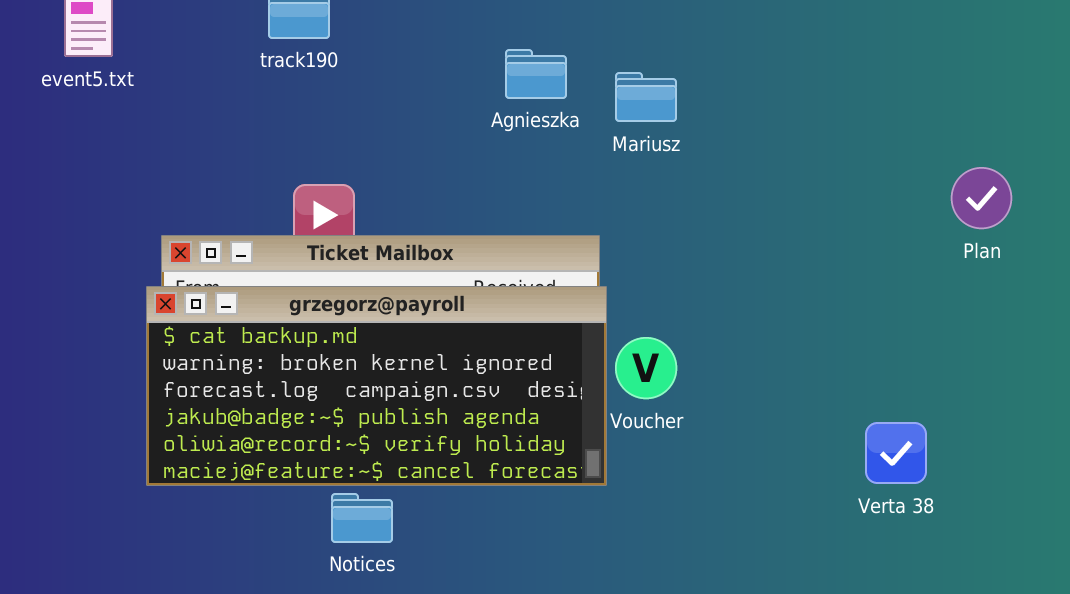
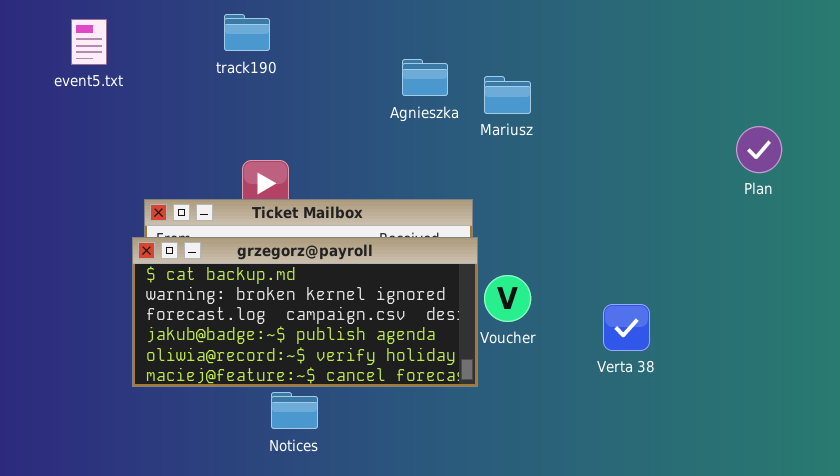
Plan: [951,167,1012,229] -> [736,126,782,173], moved
Verta 38: [865,422,927,484] -> [603,304,650,351], moved

